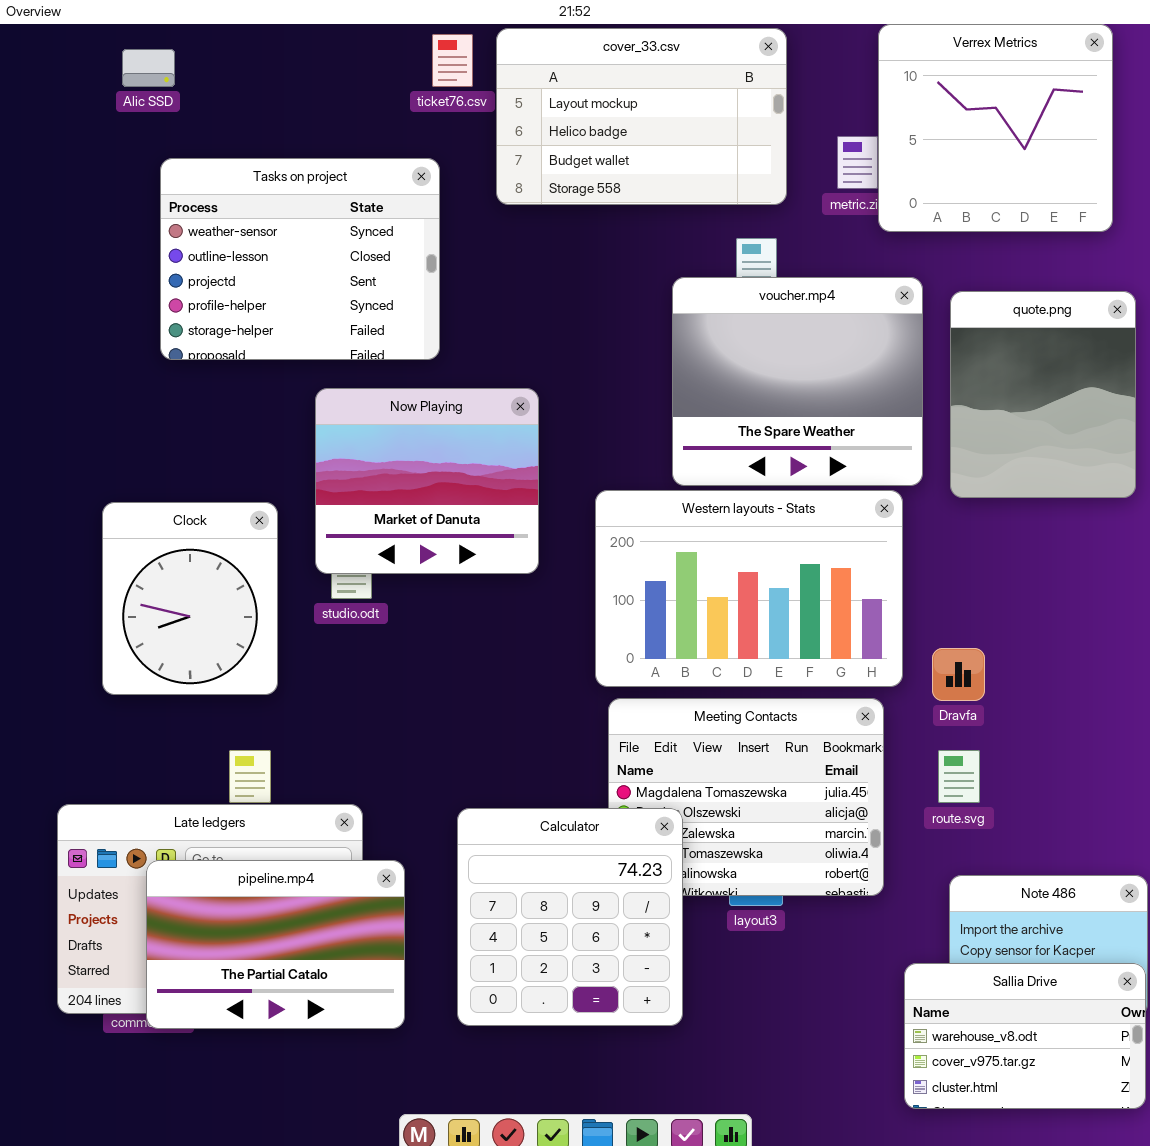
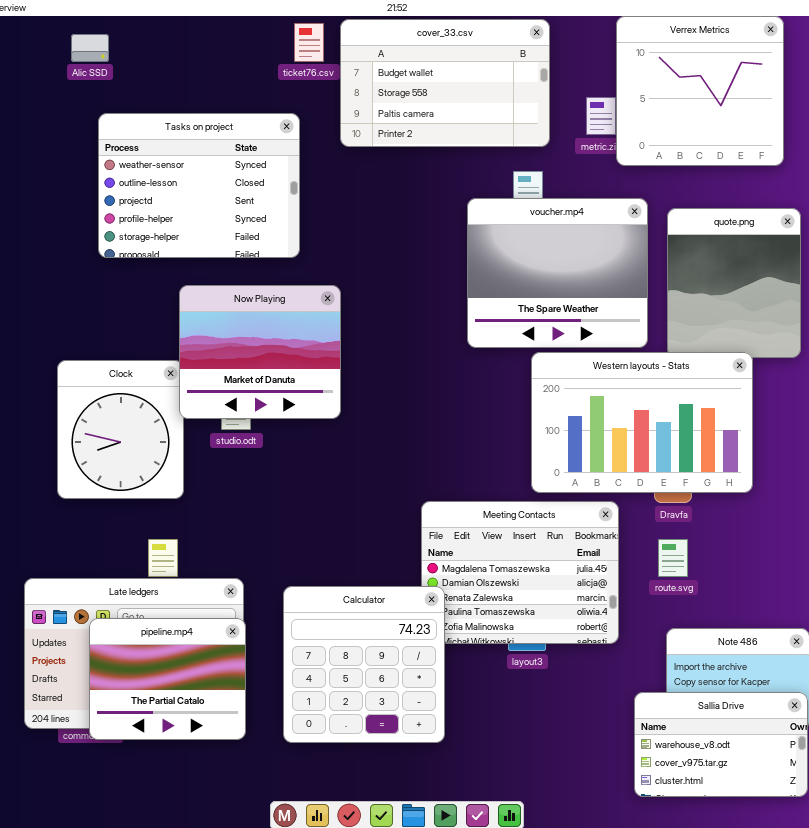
cover_33.csv: [496,28,787,205] -> [340,19,550,147], scrolled down 2 rows
Now Playing: [315,388,539,574] -> [179,285,341,419], moved
Western layouts - Stats: [595,490,903,687] -> [531,352,753,493], moved
Calculator: [457,808,683,1026] -> [283,586,445,743], moved
pipeline.mp4: [146,860,405,1029] -> [89,618,246,740], resized

